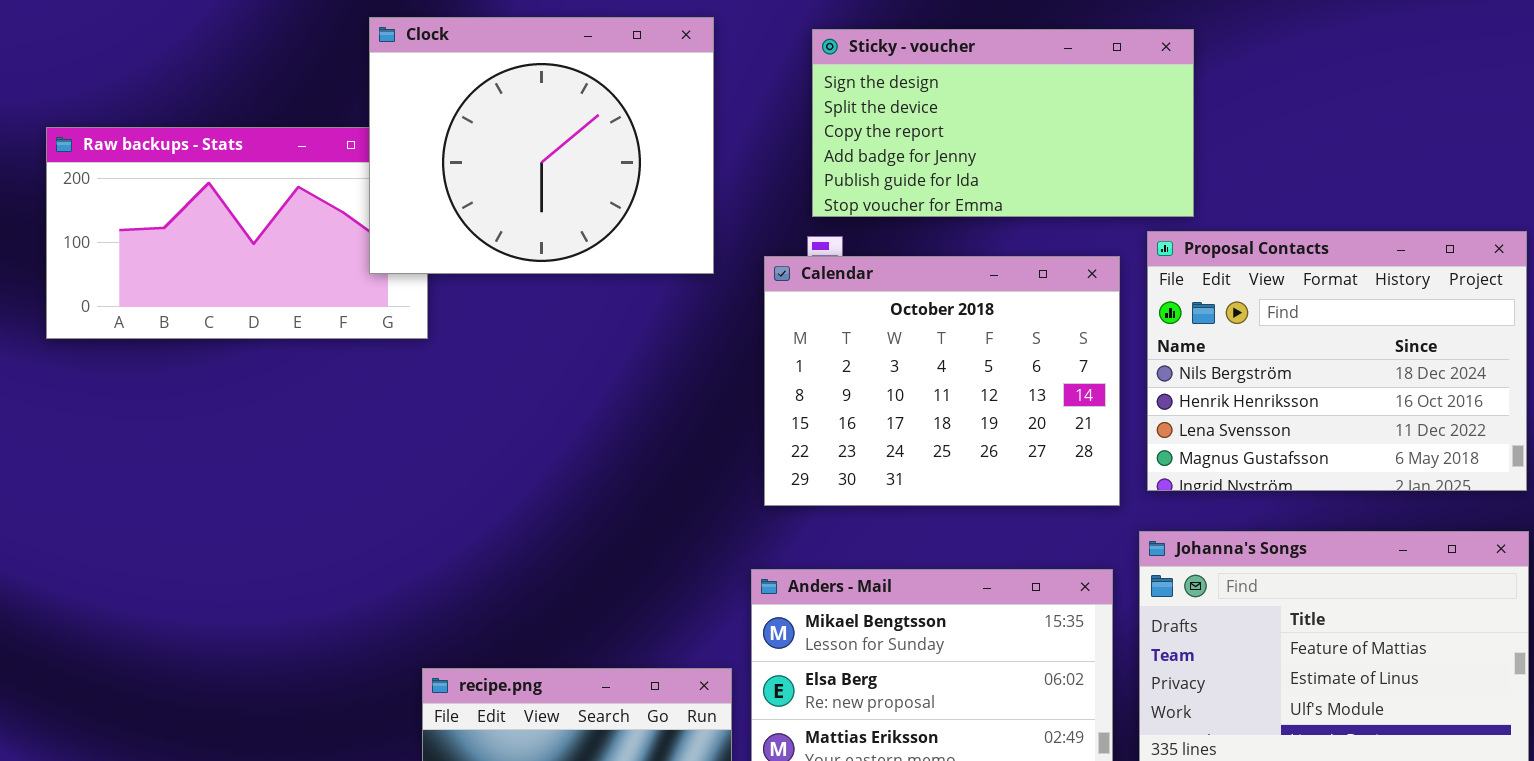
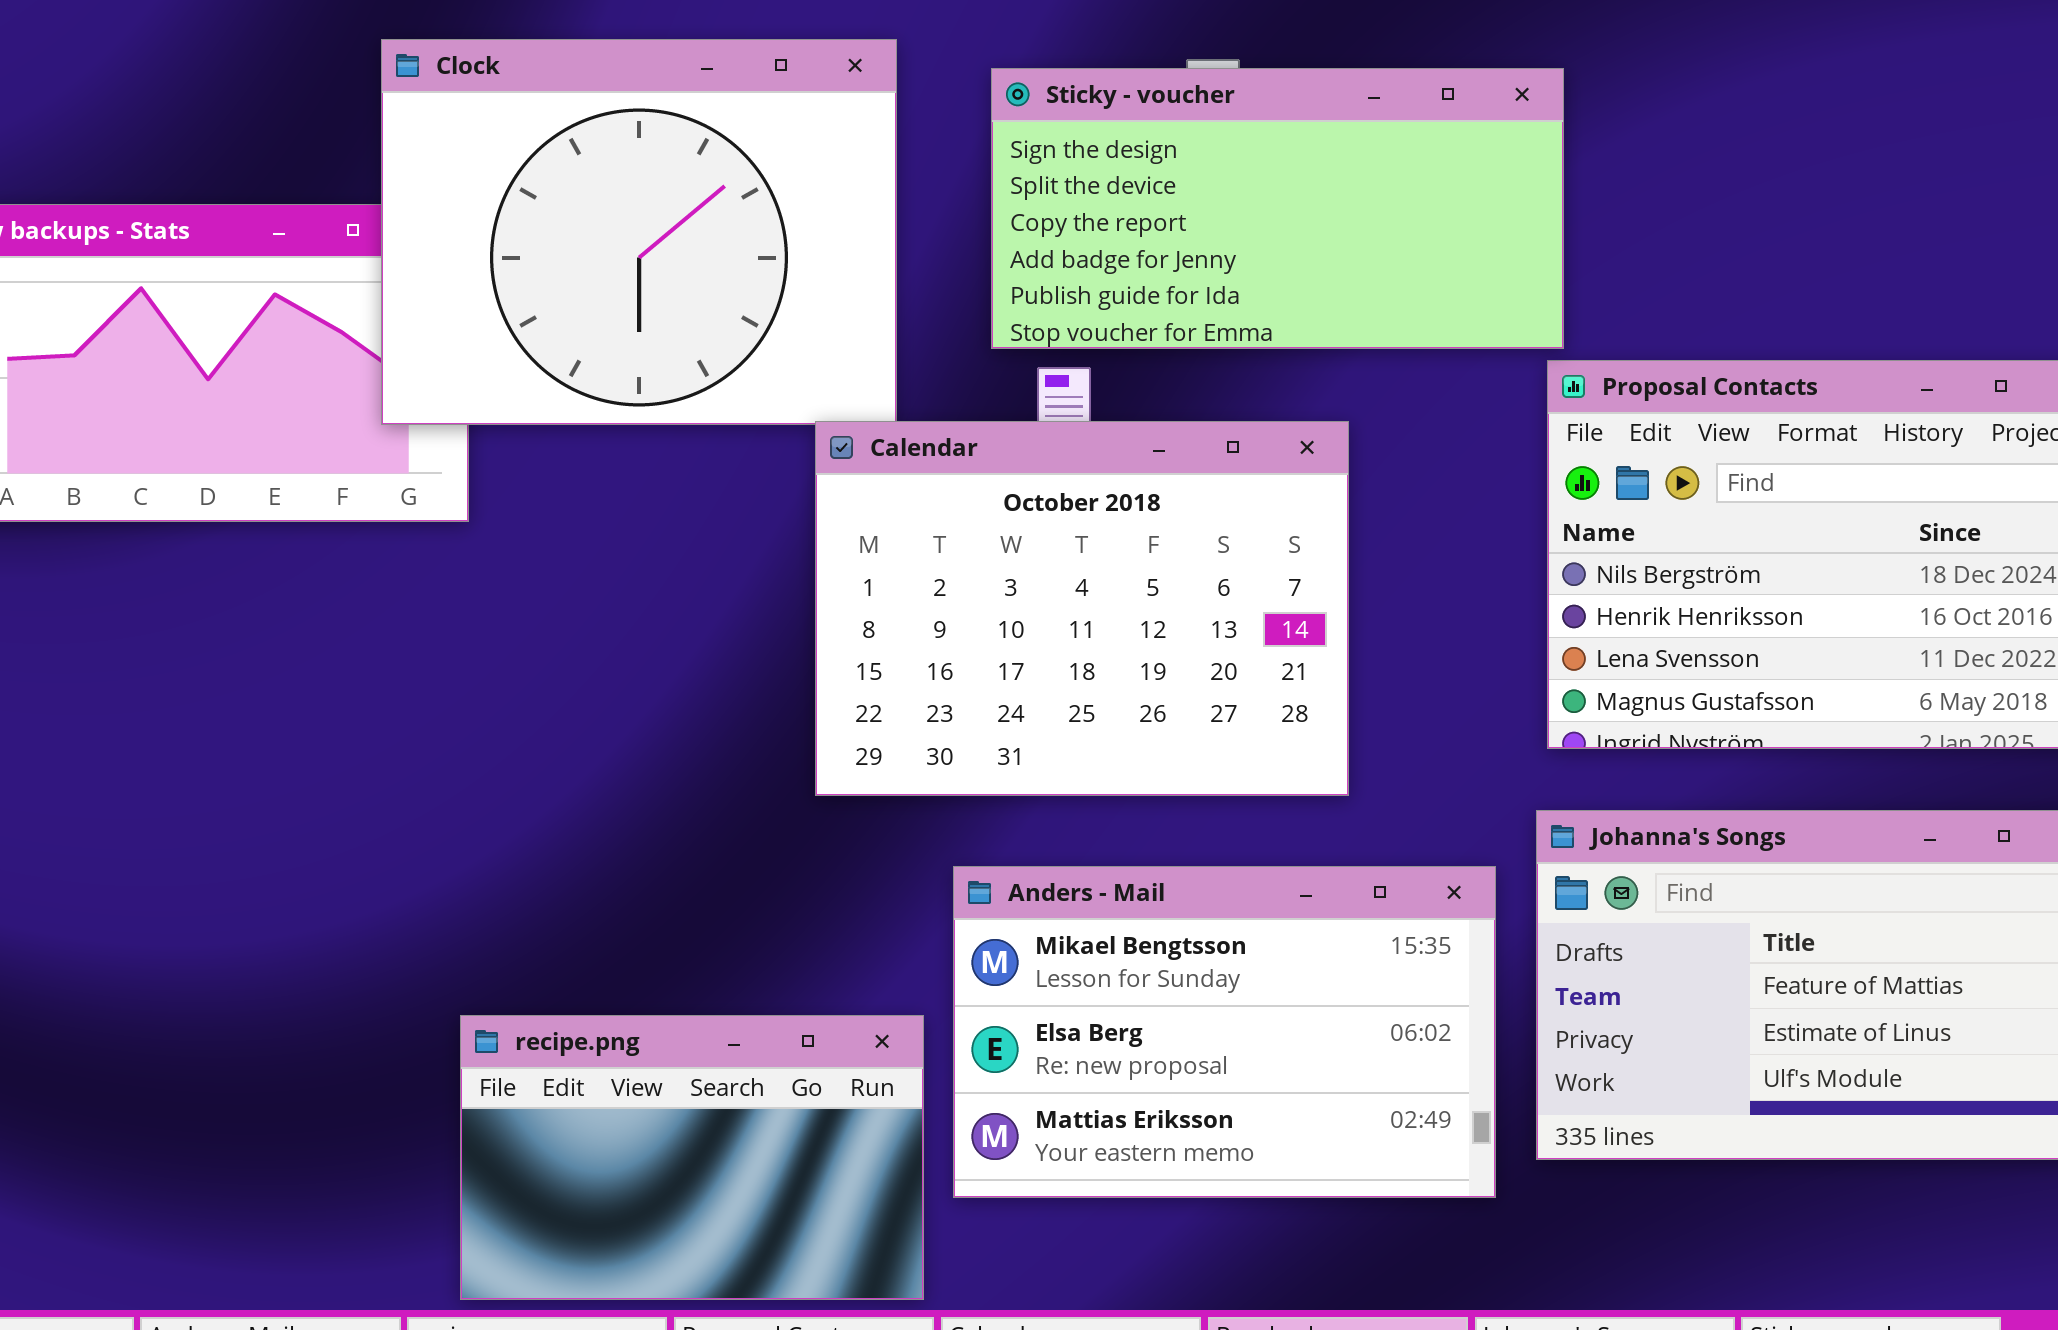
Sticky - voucher: [812,29,1194,217] -> [991,68,1564,349], moved
Calendar: [764,256,1120,506] -> [815,421,1349,796], moved

